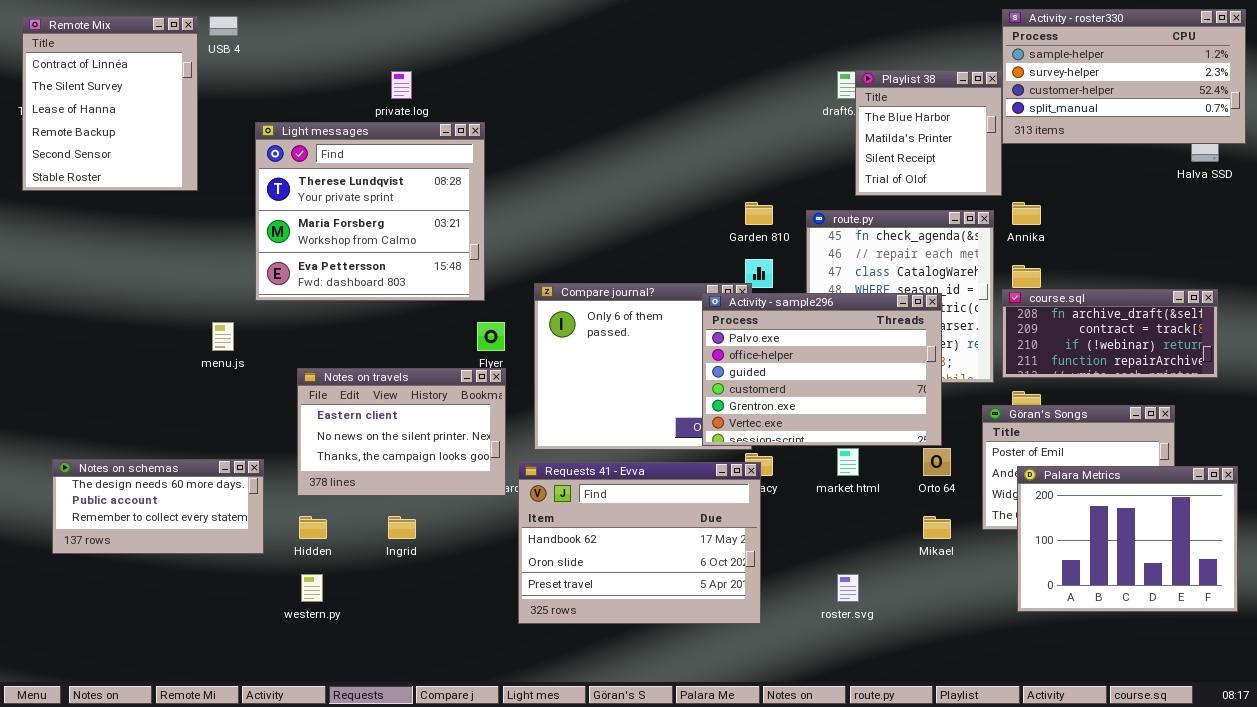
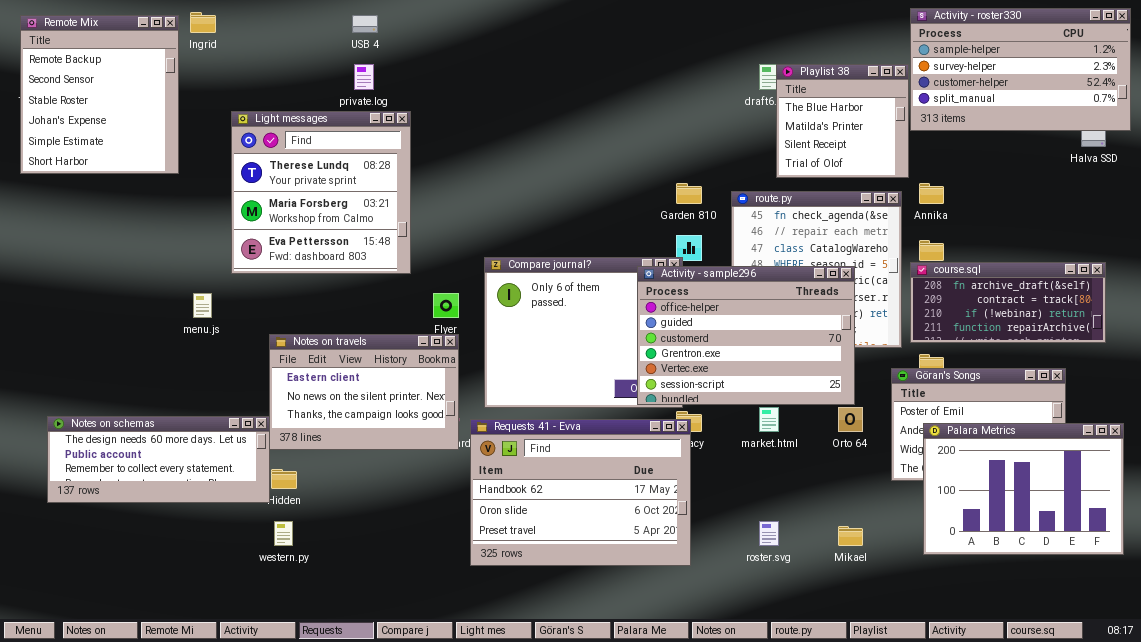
Remote Mix: [22,16,198,191] -> [20,15,179,174], scrolled down 3 rows
USB 4: [209,16,238,36] -> [352,15,378,33], moved
Light messages: [255,122,485,301] -> [231,111,411,274], resized
Activity - sample296: [702,293,942,446] -> [637,266,855,405], scrolled down 1 row
Notes on schemas: [52,459,264,554] -> [47,416,270,503], resized
Ingrid: [388,516,416,539] -> [190,12,216,33], moved
Mikael: [923,516,951,539] -> [838,526,863,546], moved

